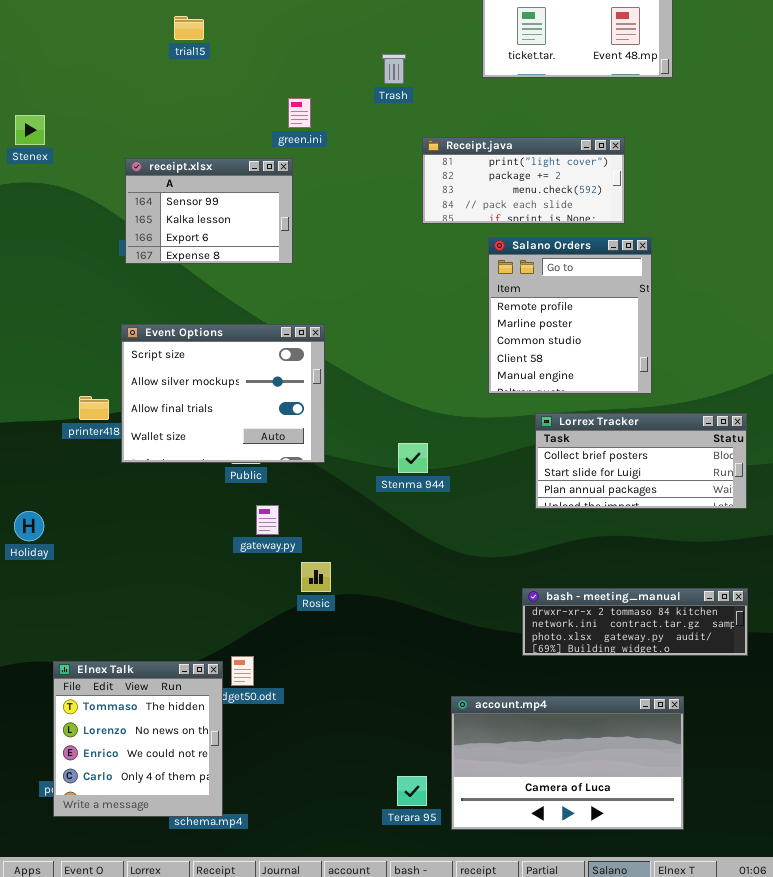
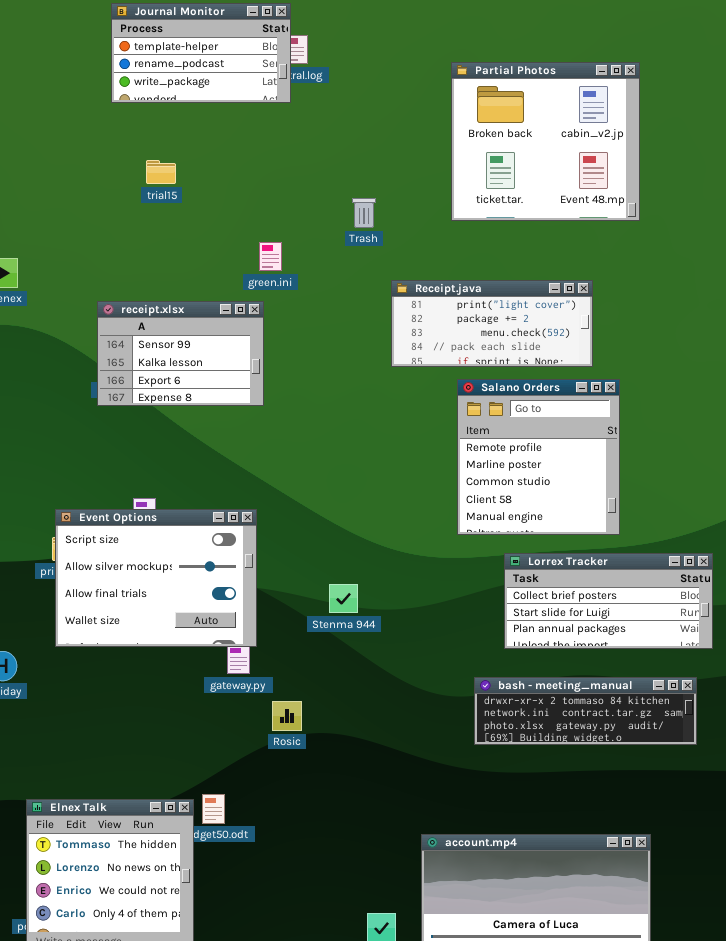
Event Options: [121,324,325,463] -> [55,509,257,647], moved
Stenma 944: [398,443,428,473] -> [329,584,358,613], moved
bash - meeting_manual: [522,588,748,656] -> [474,677,697,745], moved

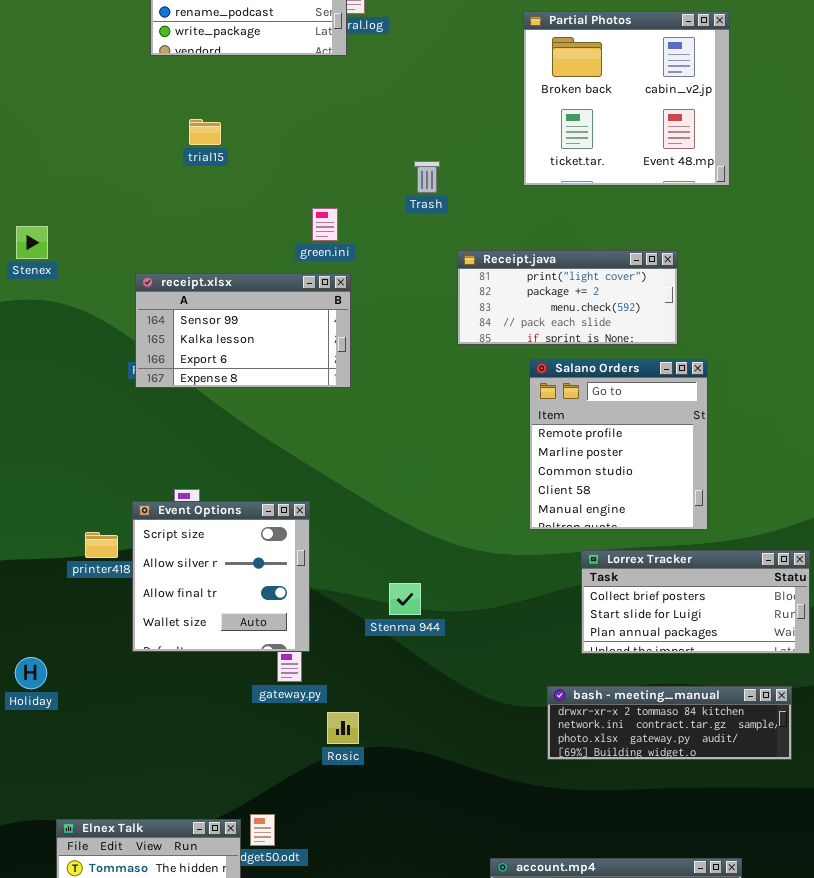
receipt.xlsx: [97,301,264,406] -> [135,273,351,388], resized
Event Options: [55,509,257,647] -> [132,501,310,652], resized

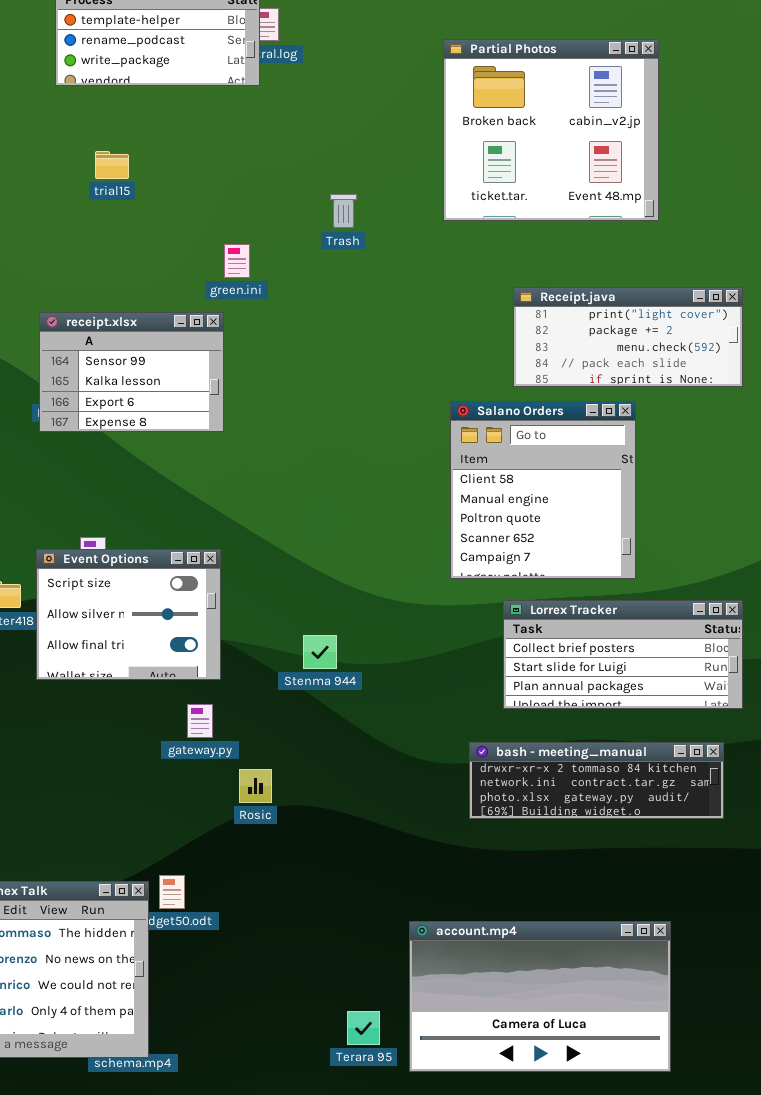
Receipt.java: [457,250,678,345] -> [513,287,743,387], moved
receipt.xlsx: [135,273,351,388] -> [39,312,224,432], resized
Salano Orders: [529,359,708,530] -> [450,401,636,579], scrolled down 3 rows
Event Options: [132,501,310,652] -> [36,549,221,680], resized

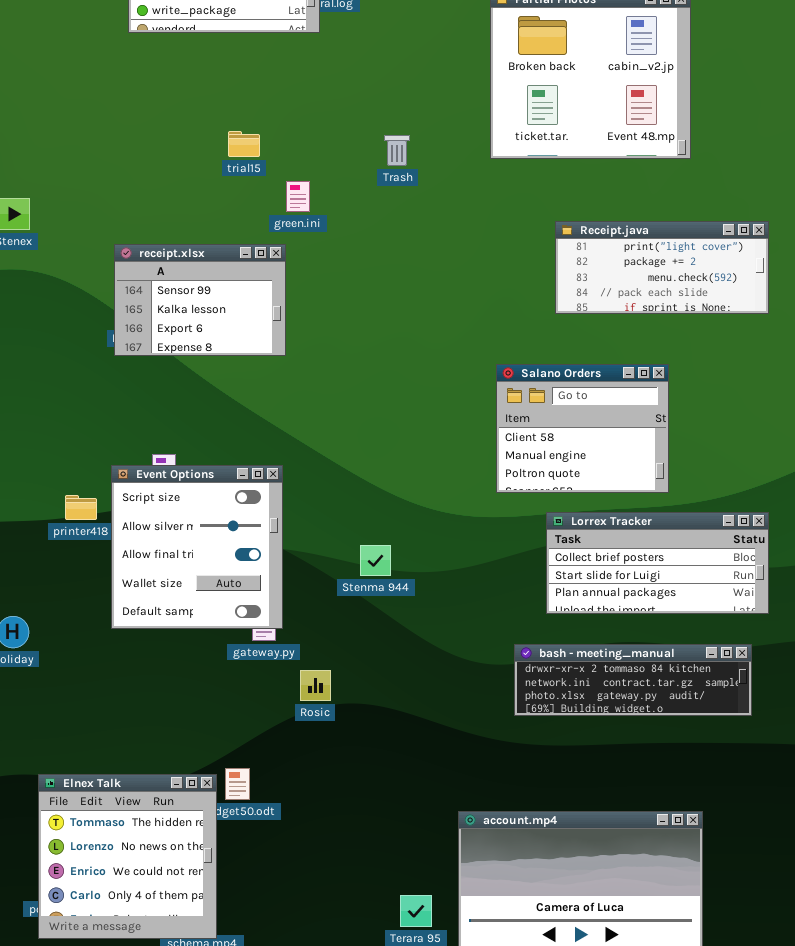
trial15: [95,151,129,179] -> [228,131,260,157], moved
Salano Orders: [450,401,636,579] -> [496,364,669,493], resized
Event Options: [36,549,221,680] -> [111,465,283,629], resized

